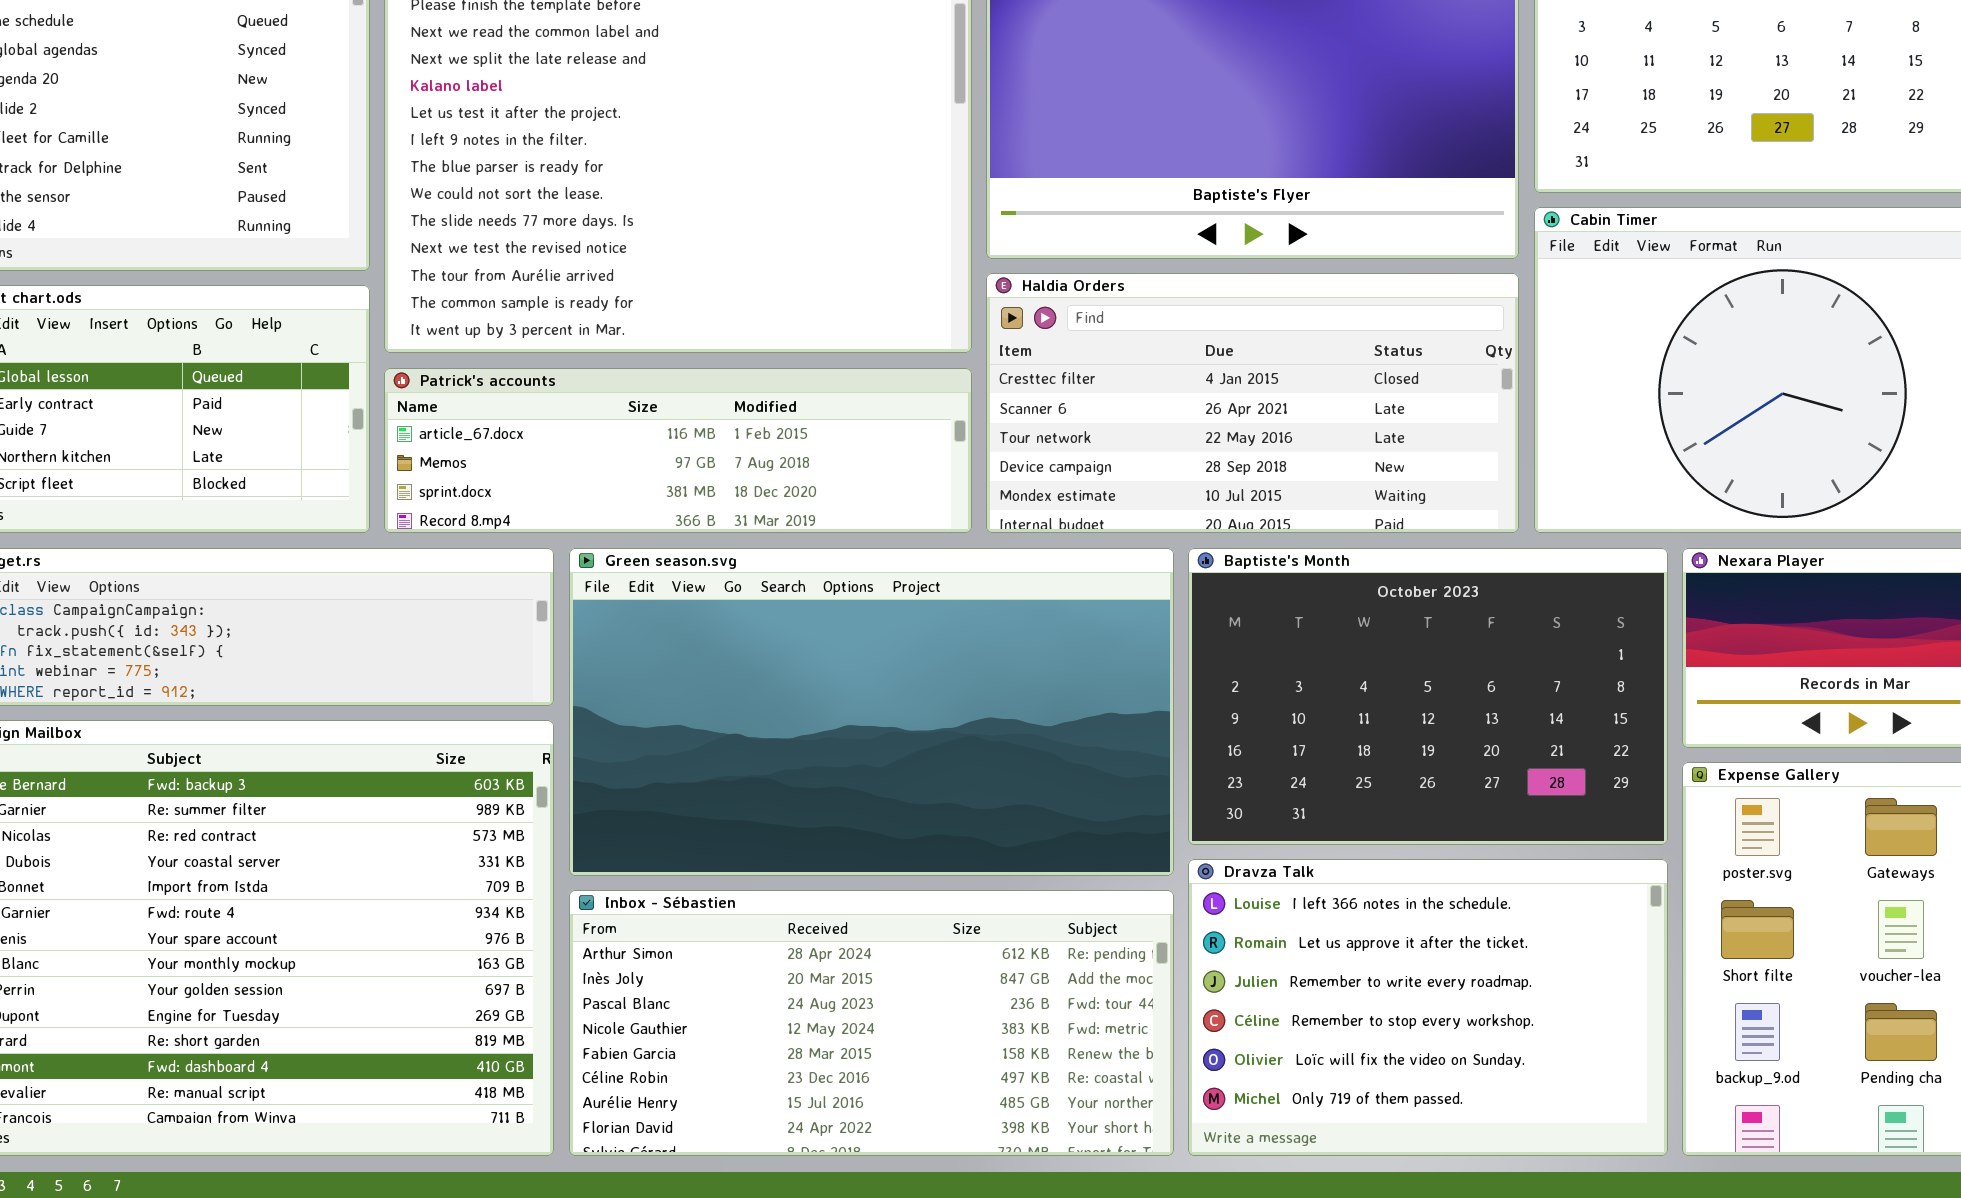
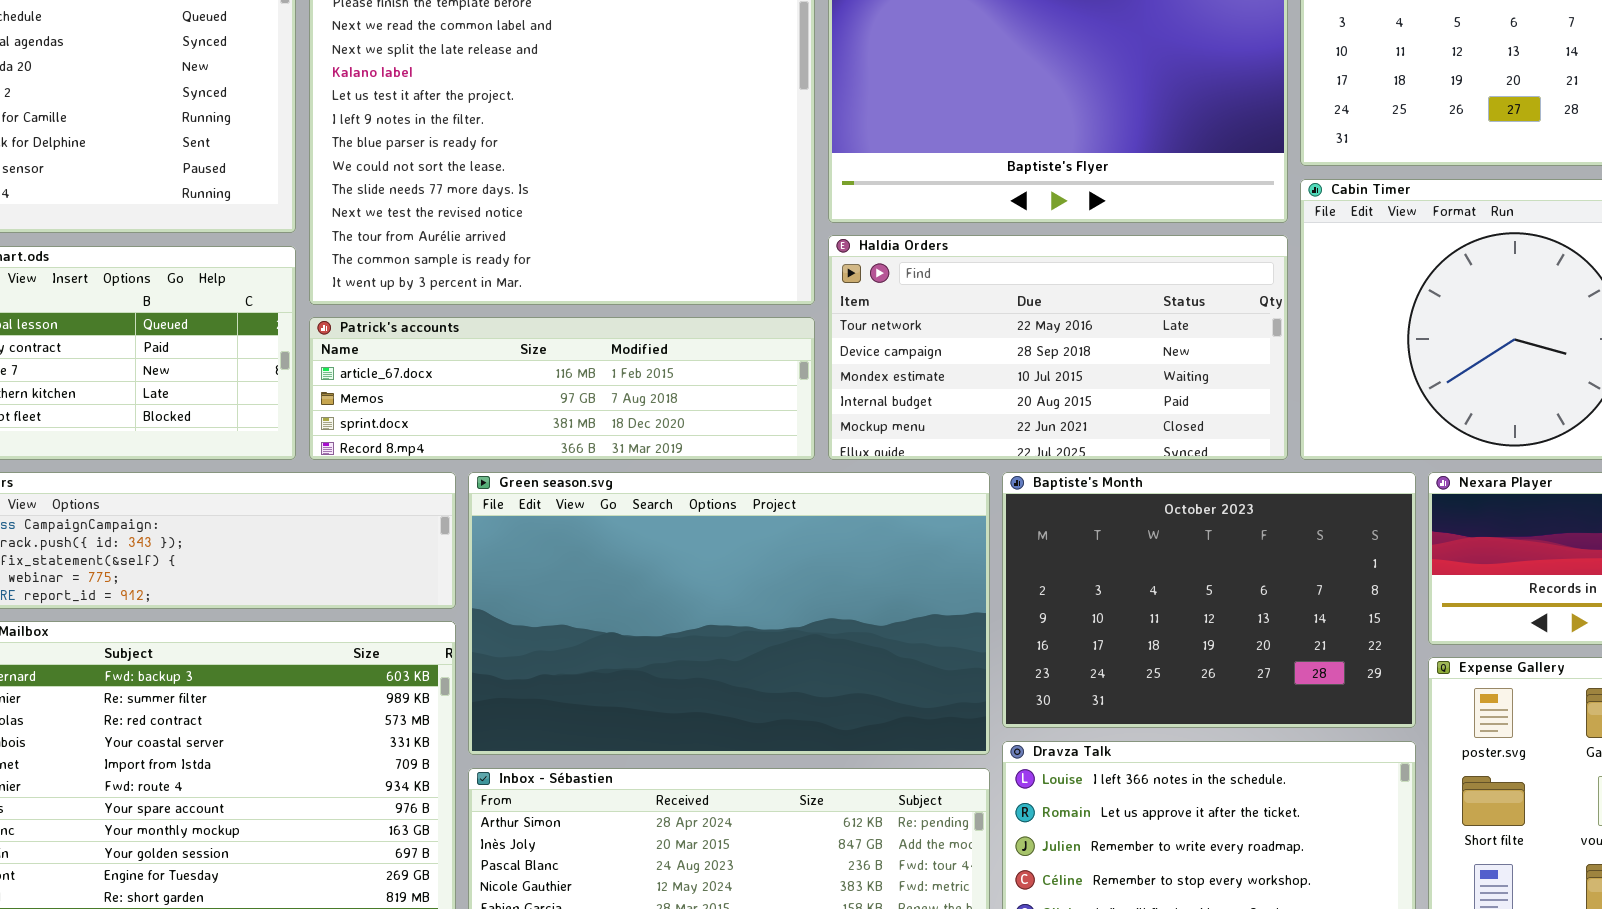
Haldia Orders: [986,273,1519,533] -> [828,235,1288,460], scrolled down 2 rows

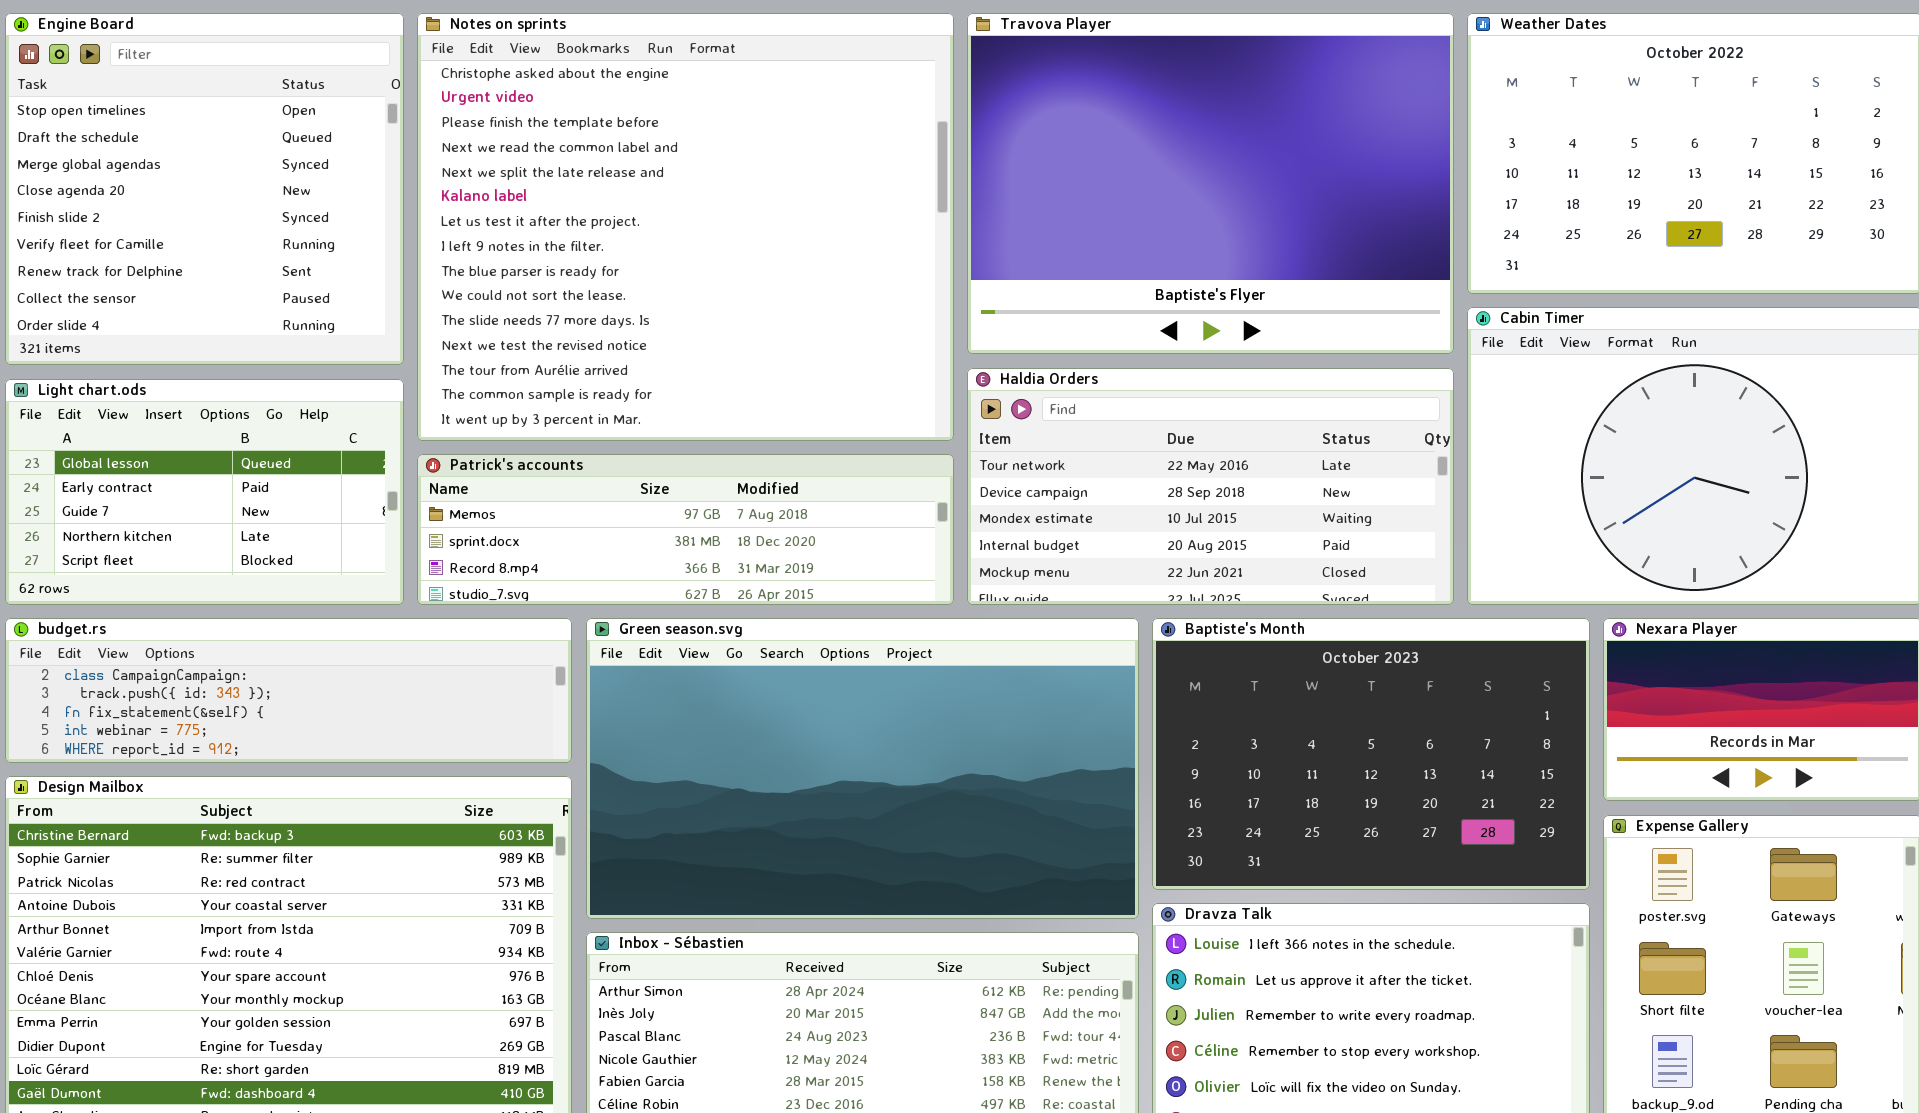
Patrick's accounts: [309,317,815,460] -> [417,454,954,605], scrolled down 1 row

